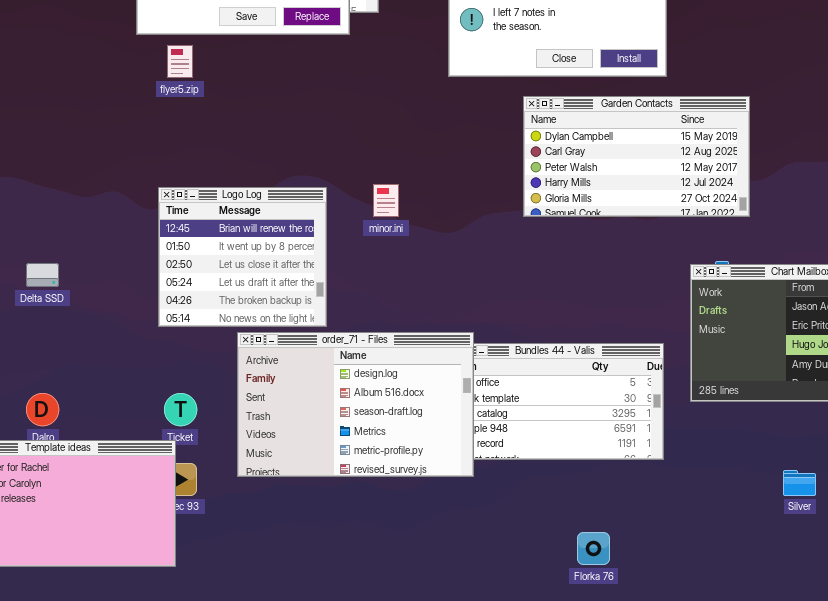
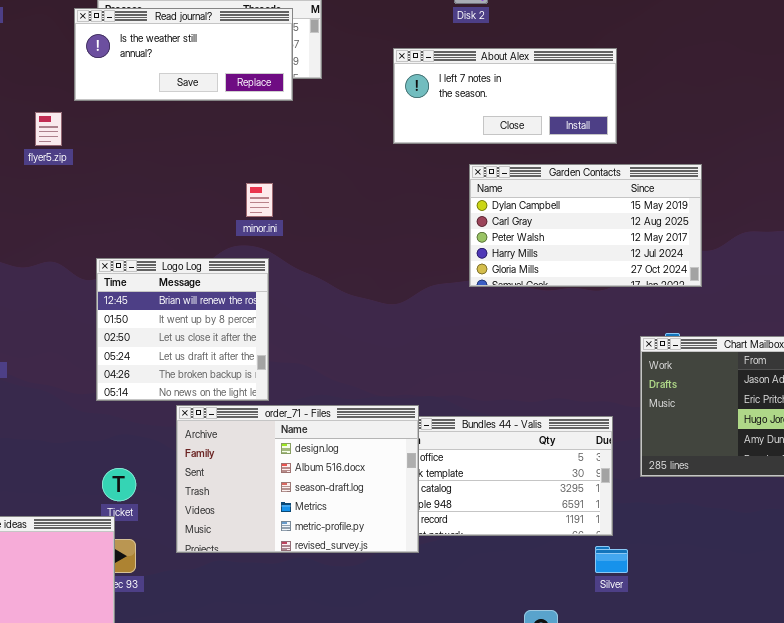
flyer5.zip: [167,45,193,78] -> [35,112,62,146], moved
minor.ini: [373,184,399,217] -> [246,183,273,217], moved
Silver: [783,470,816,496] -> [595,546,628,573], moved

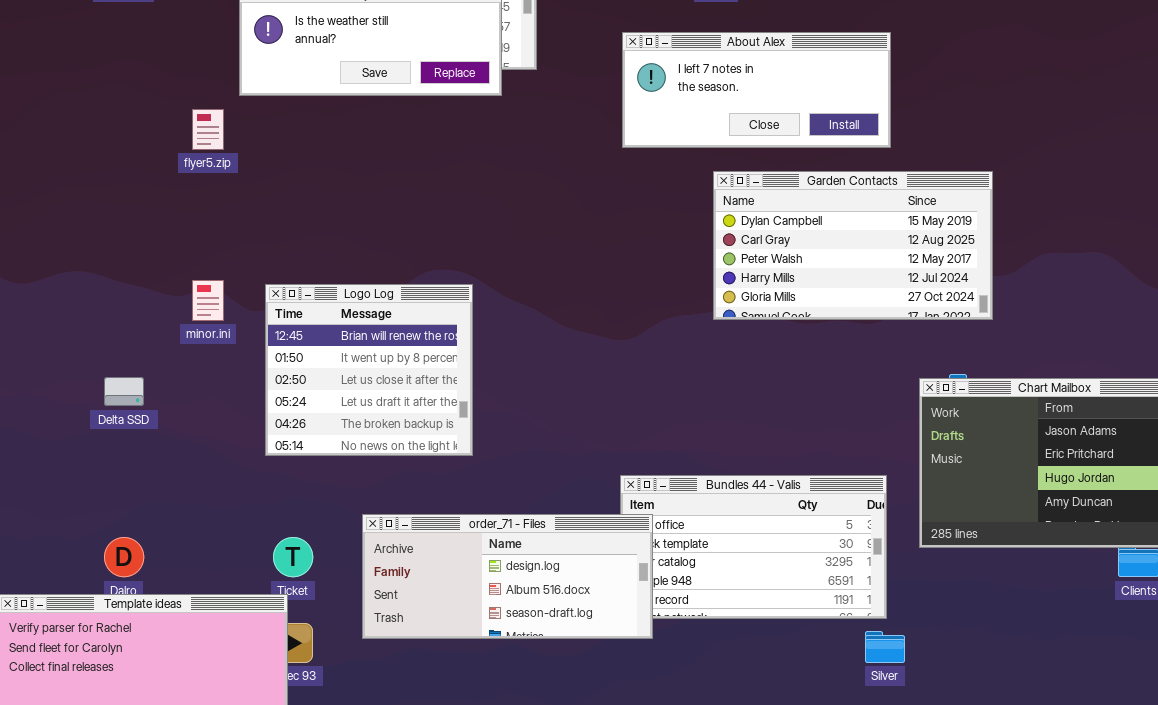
minor.ini: [246,183,273,217] -> [192,280,224,321], moved
order_71 - Files: [176,405,419,553] -> [362,514,653,639], resized

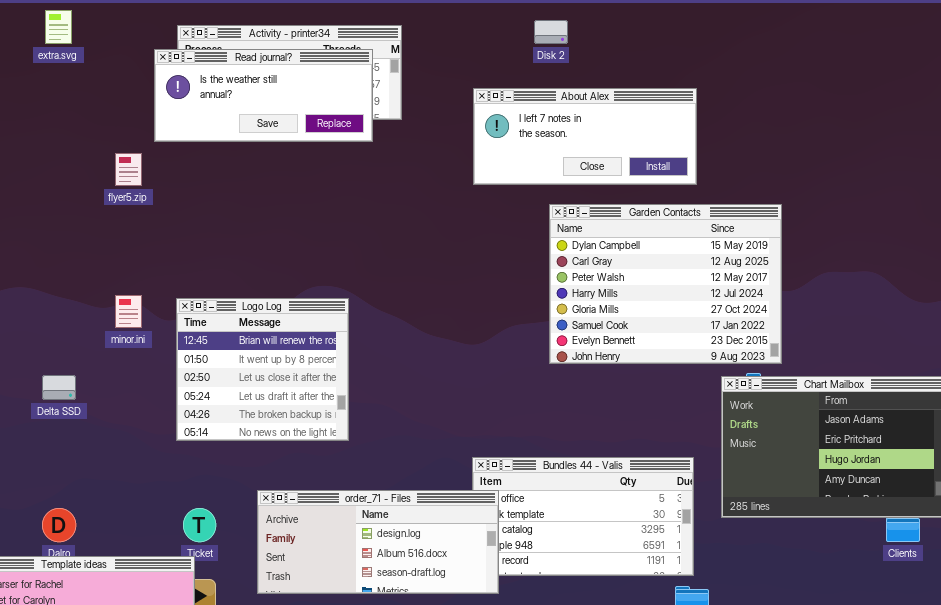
Garden Contacts: [713,171,993,320] -> [549,204,782,364], resized

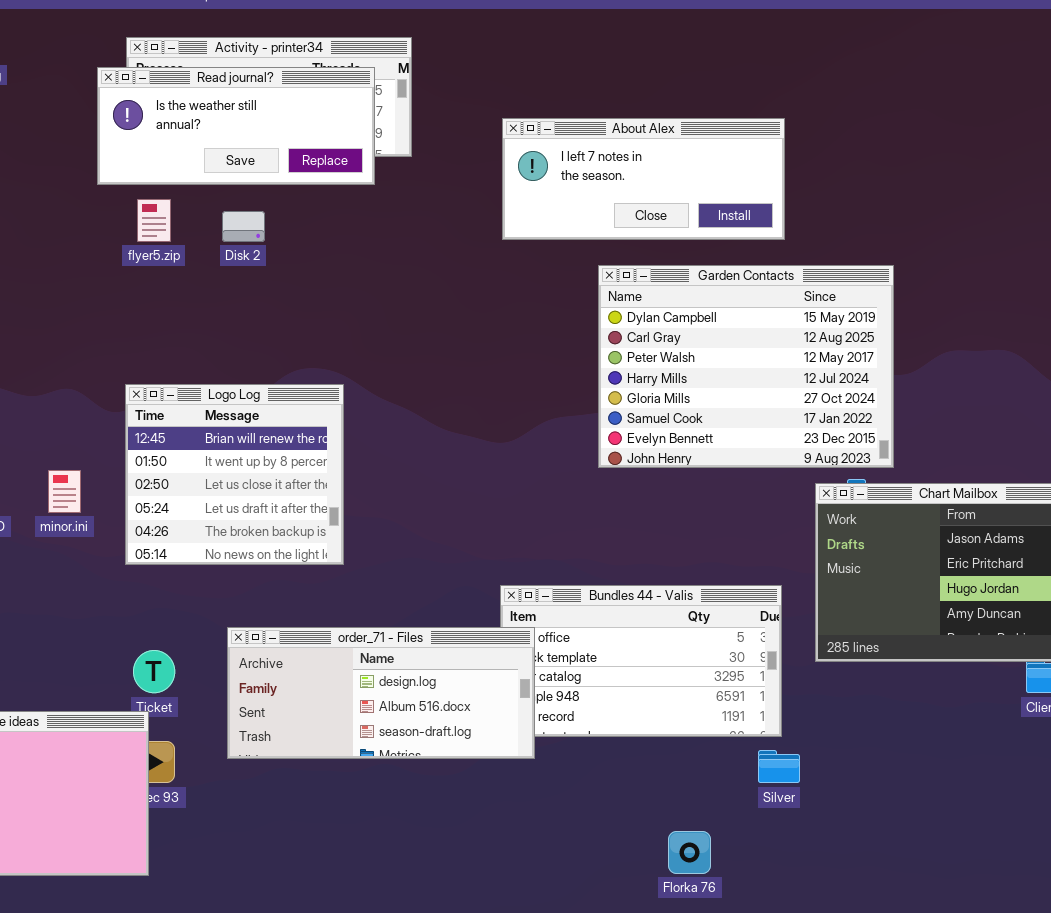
Disk 2: [534,20,568,44] -> [222,211,265,242], moved
flyer5.zip: [115,153,142,186] -> [137,199,171,242], moved
minor.ini: [115,295,142,328] -> [48,470,81,513], moved

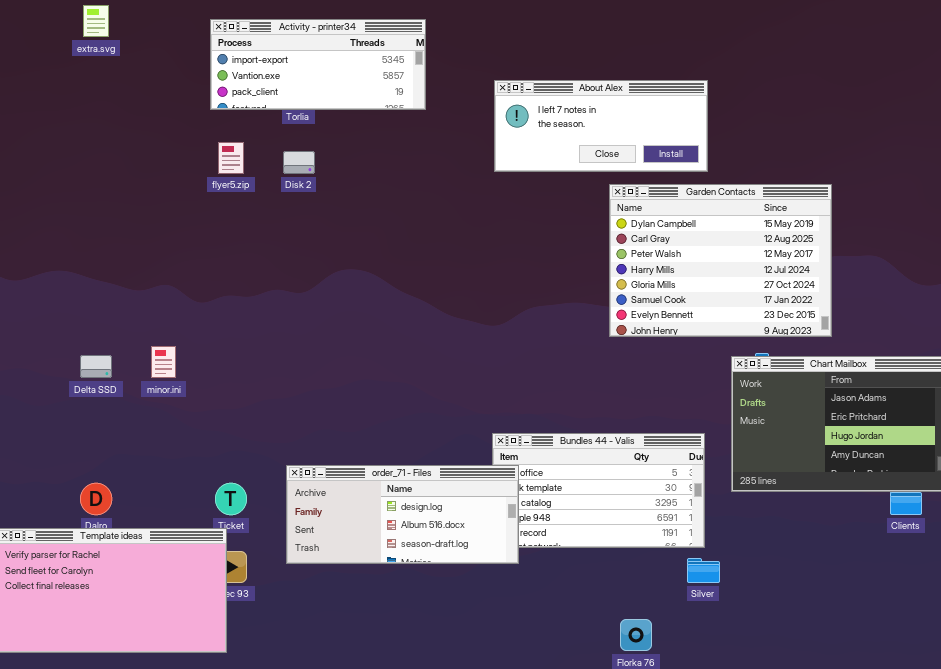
Read journal?: [97,67,375,185] -> none, closed
Garden Contacts: [598,265,894,468] -> [609,184,832,337], moved
Logo Log: [125,384,344,565] -> none, closed

